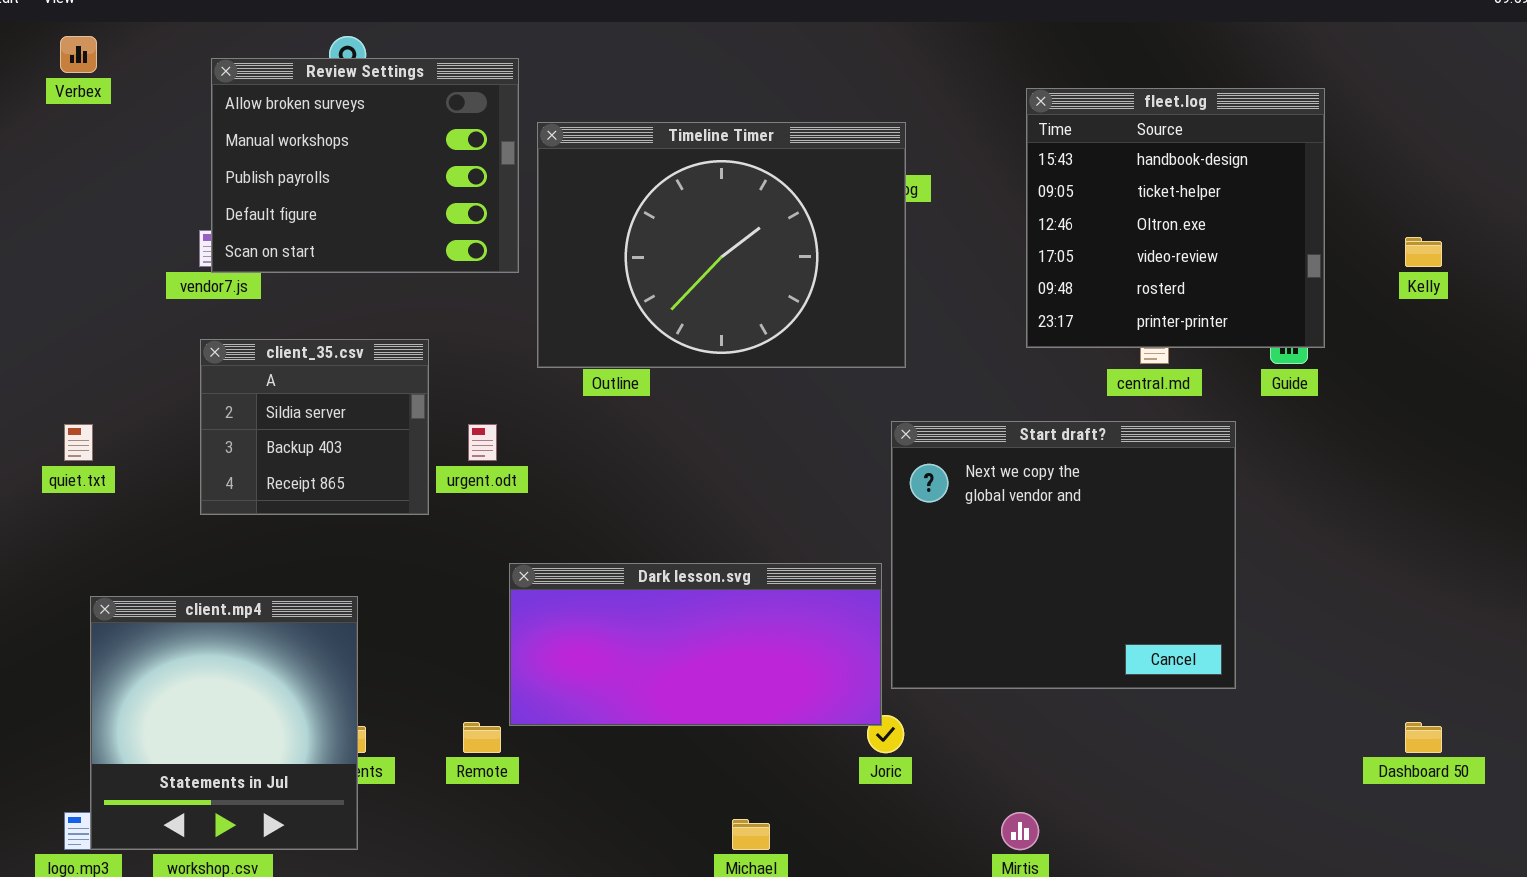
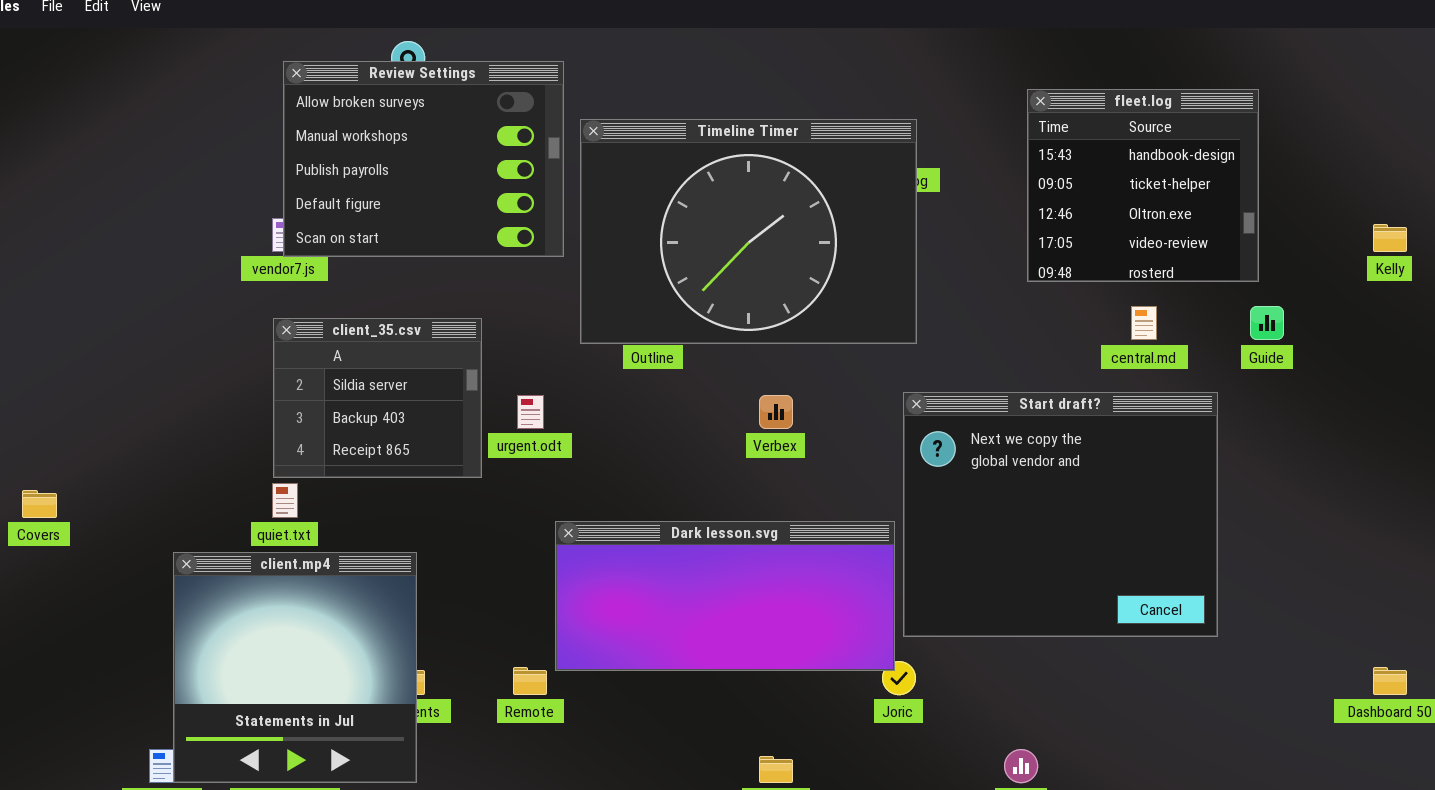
Verbex: [60,36,97,73] -> [759,395,793,429], moved
fleet.log: [1026,88,1325,348] -> [1027,89,1259,282], resized
quiet.txt: [64,424,93,461] -> [272,483,298,518], moved

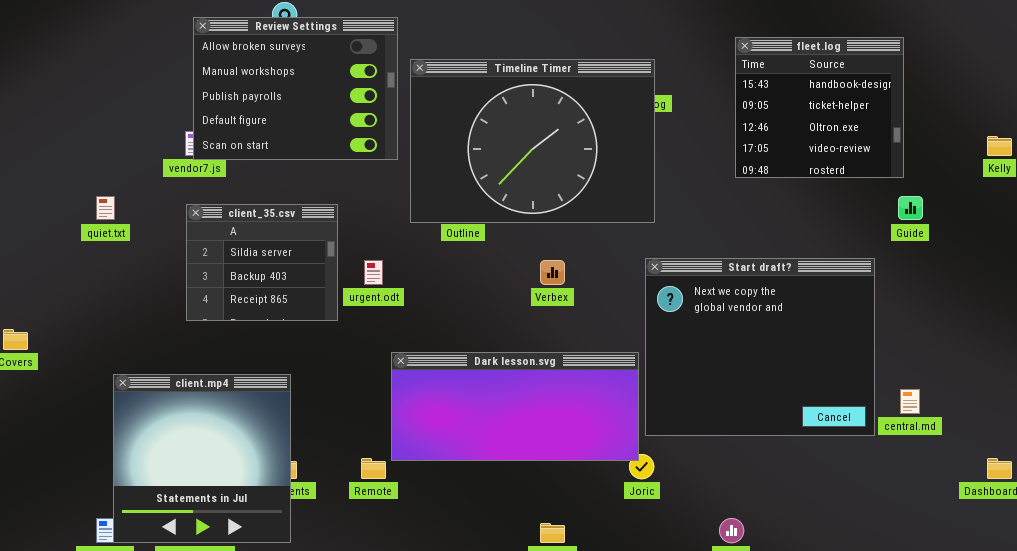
central.md: [1131,306,1157,340] -> [900,389,920,414], moved
quiet.txt: [272,483,298,518] -> [96,196,115,220], moved

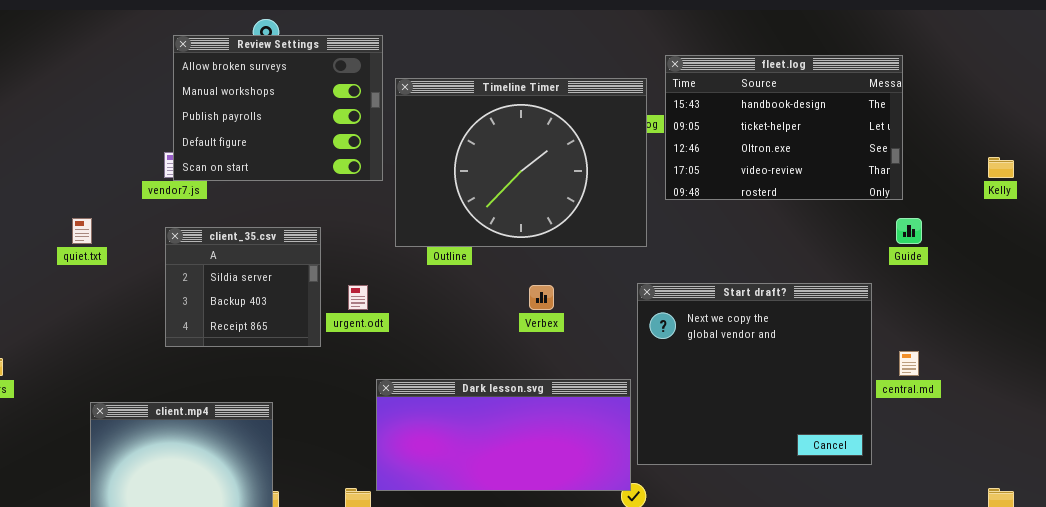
fleet.log: [735,37,904,178] -> [665,55,903,200], resized
central.md: [900,389,920,414] -> [899,351,919,376], moved

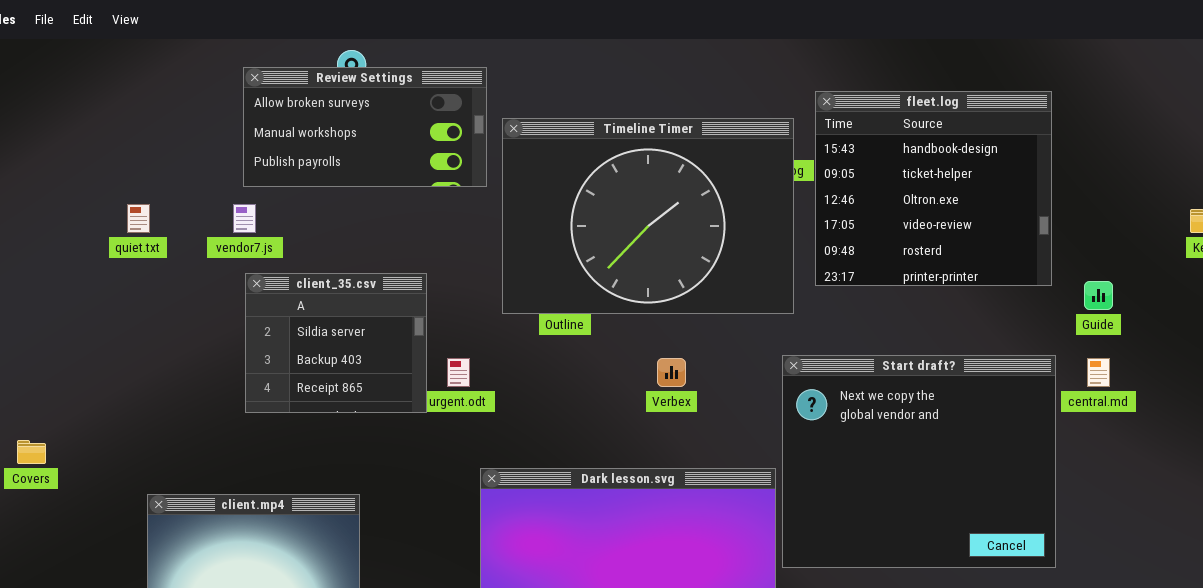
Review Settings: [173,35,383,181] -> [243,67,487,187], resized
fleet.log: [665,55,903,200] -> [815,91,1052,286], resized
quiet.txt: [72,218,92,244] -> [127,204,150,233], moved
client_35.csv: [165,227,321,347] -> [245,273,427,413], moved
central.md: [899,351,919,376] -> [1087,358,1110,387], moved

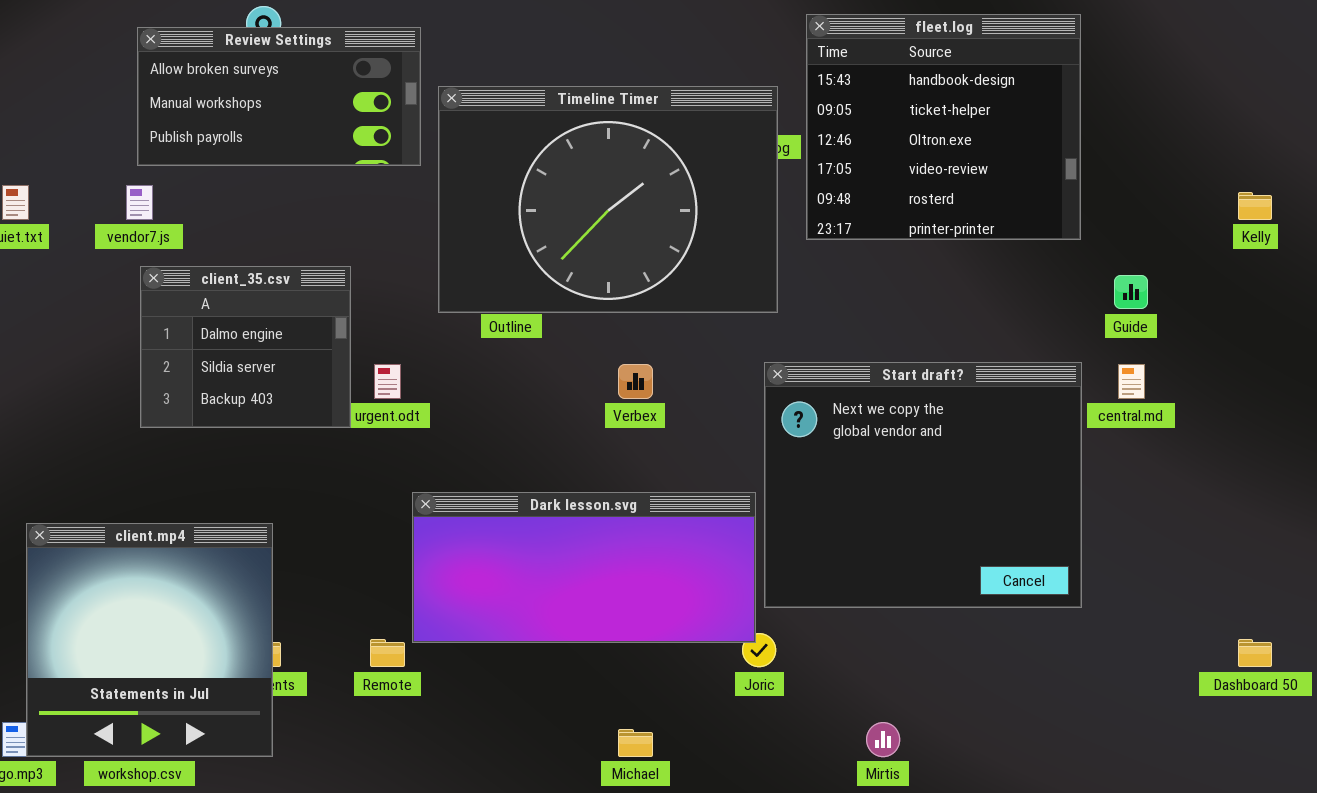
fleet.log: [815,91,1052,286] -> [806,14,1081,240], moved
client_35.csv: [245,273,427,413] -> [140,266,351,428], scrolled up 1 row

